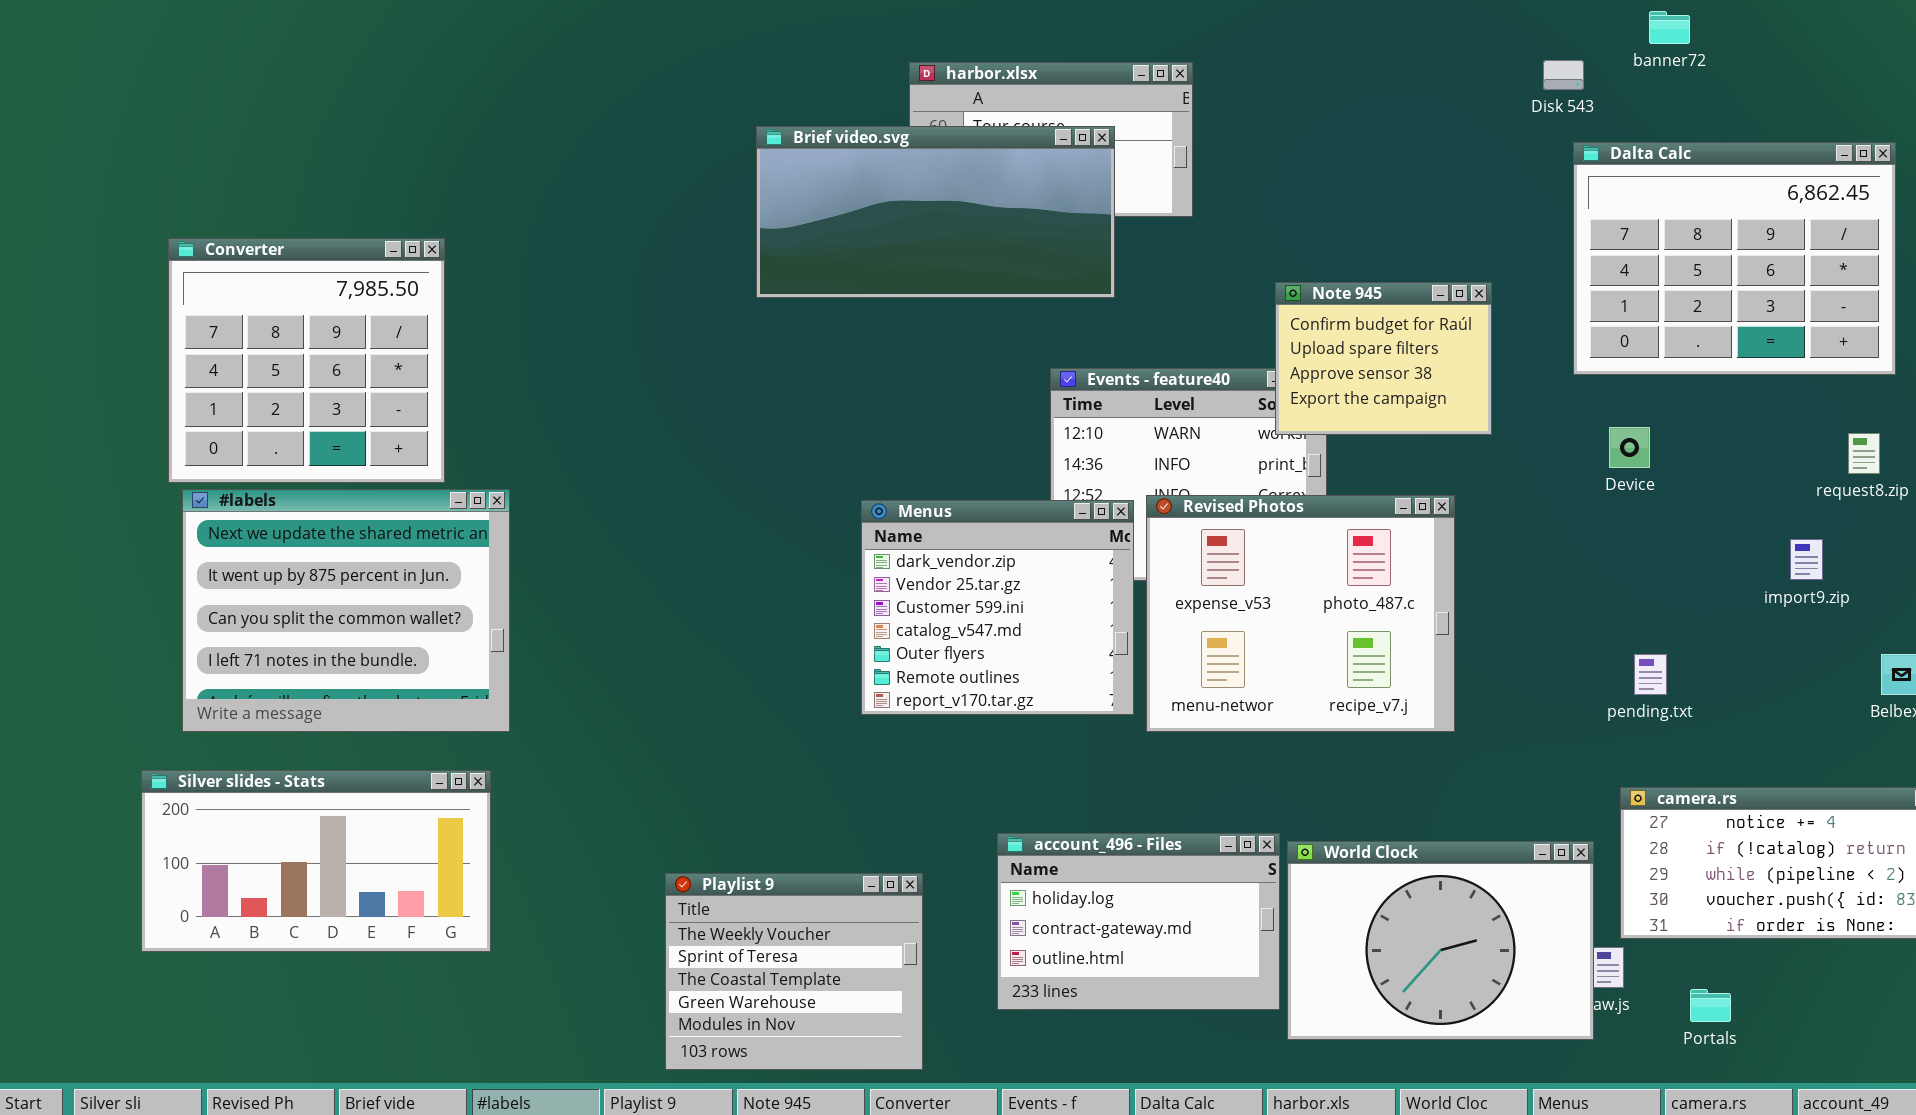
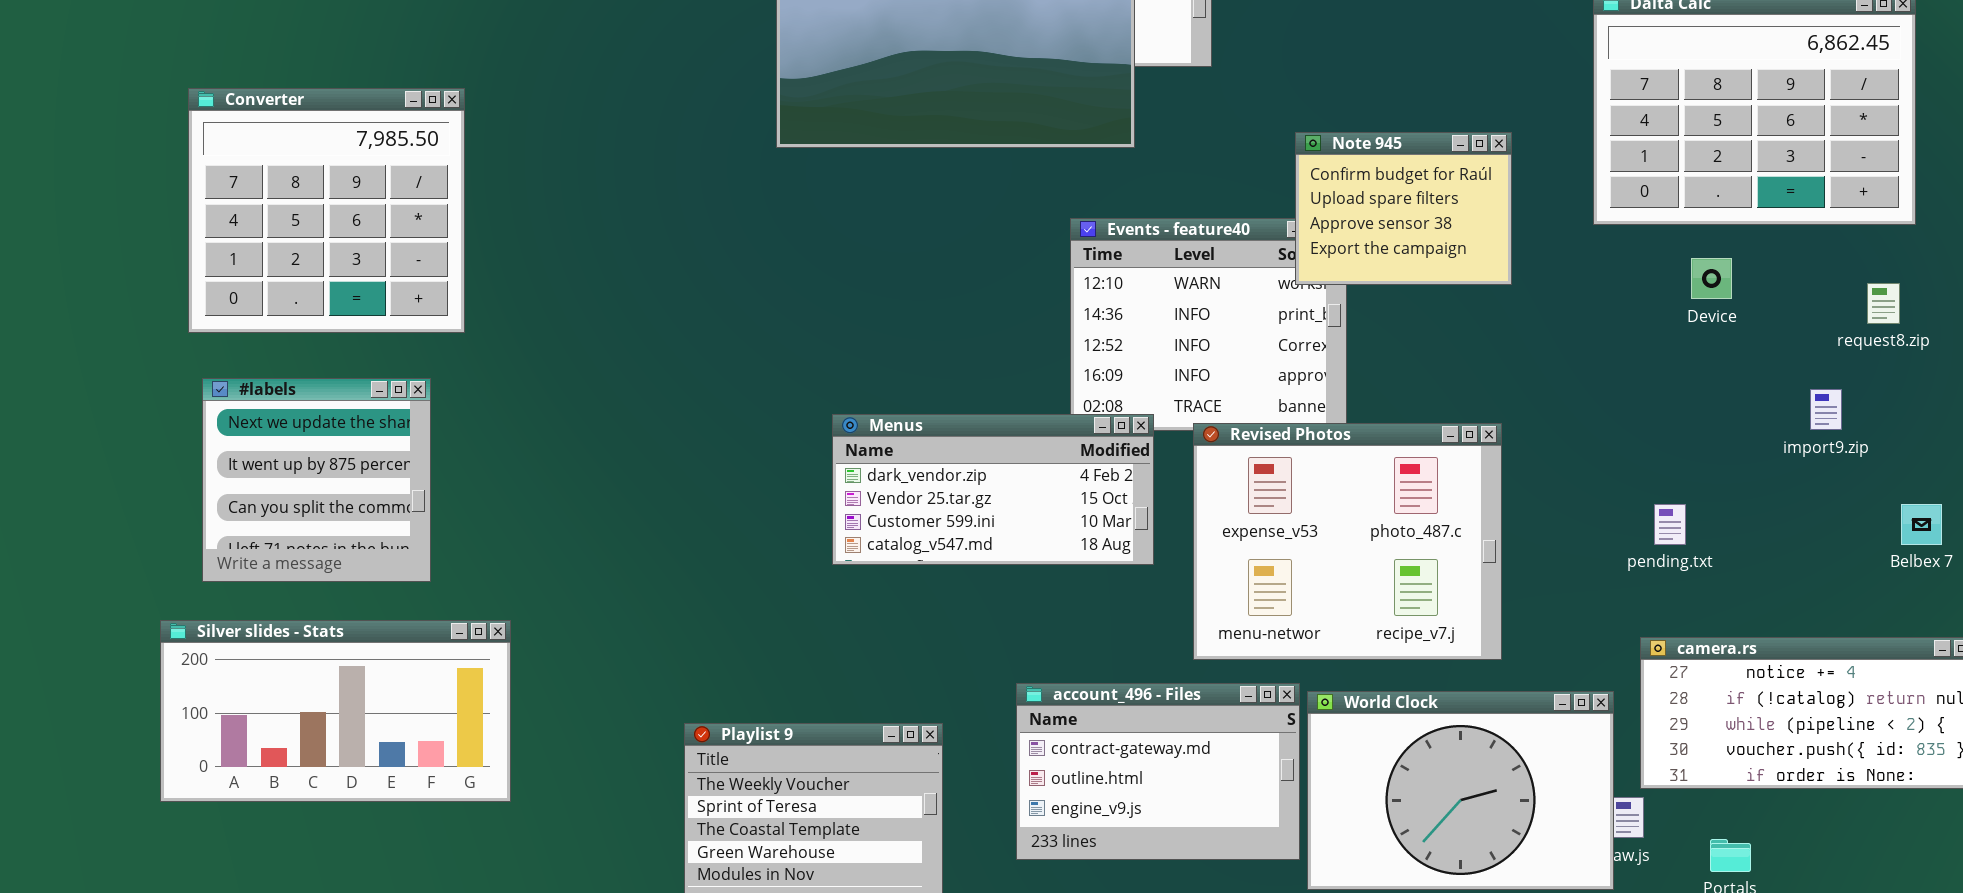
Device: [1609,427,1650,468] -> [1691,258,1732,299], moved
#labels: [182,489,510,732] -> [202,378,431,582], resized
Revised Photos: [1146,495,1455,732] -> [1193,423,1502,660], moved
Menus: [861,500,1134,715] -> [832,414,1154,565], resized
account_496 - Files: [997,833,1280,1010] -> [1016,683,1300,860], scrolled down 1 row

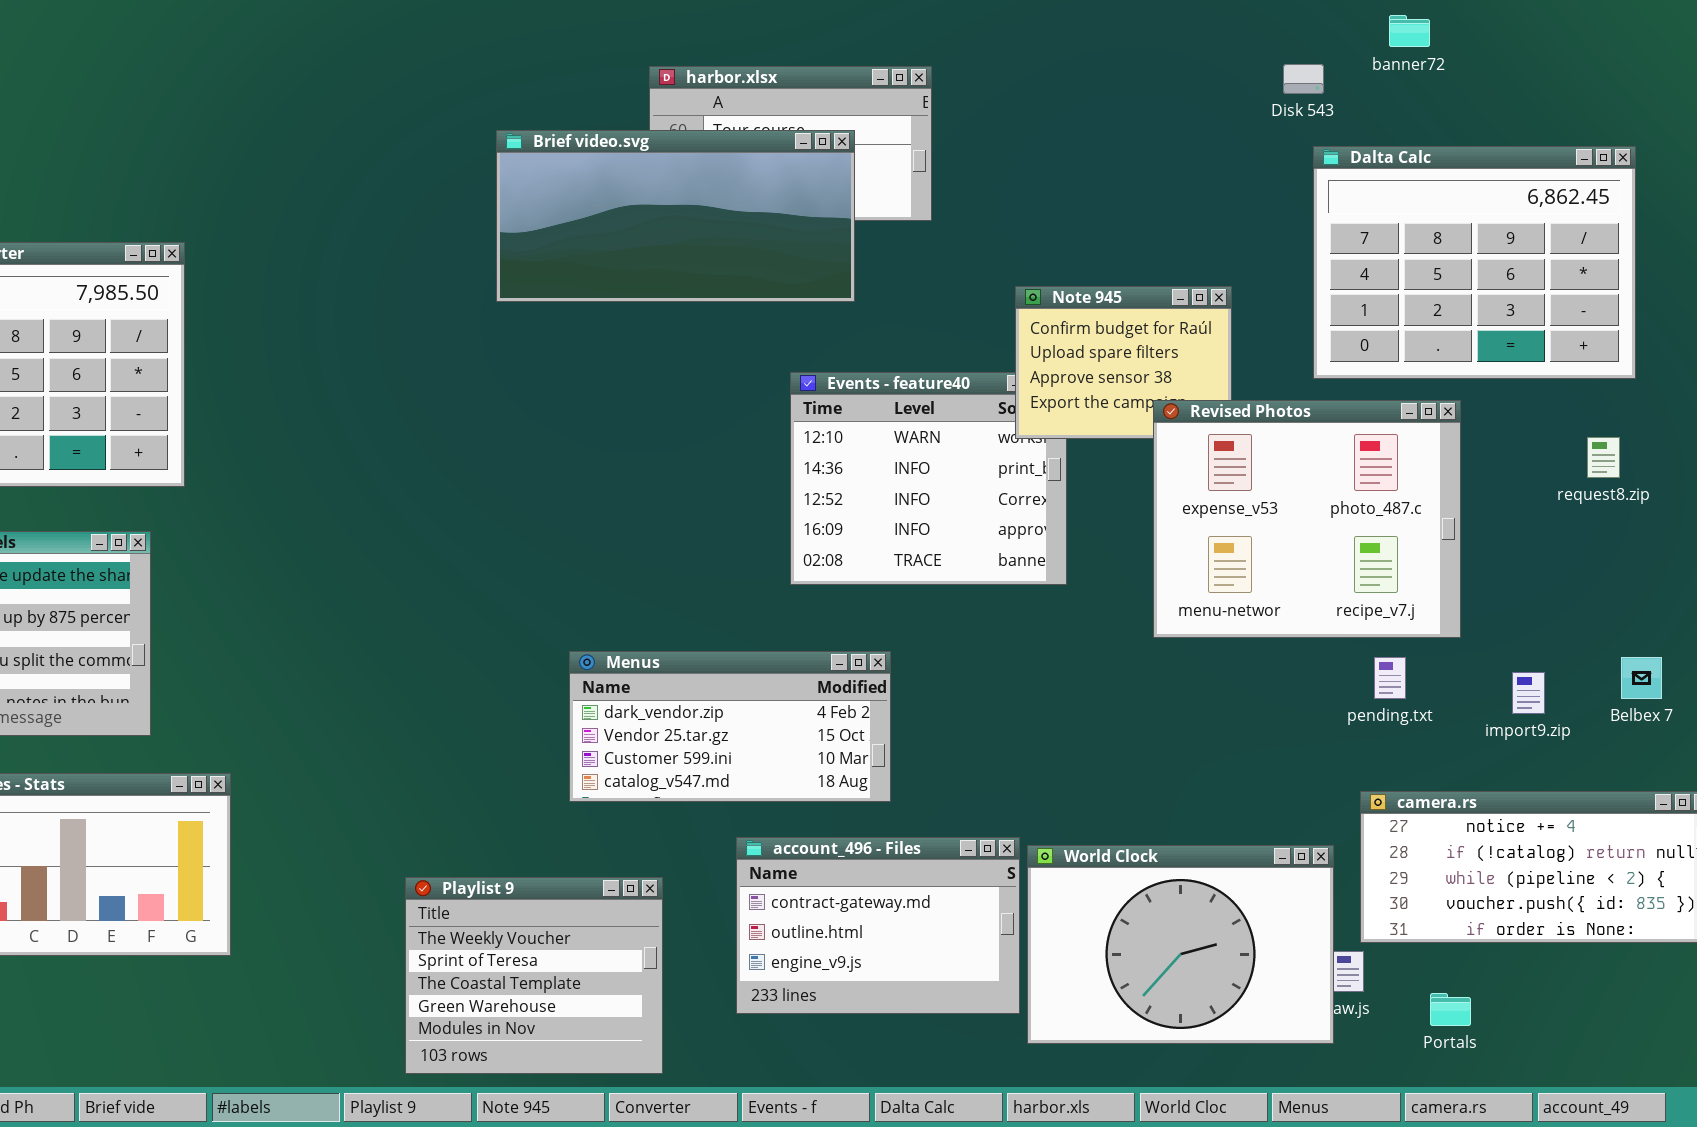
import9.zip: [1810,389,1842,430] -> [1512,672,1545,714], moved
Menus: [832,414,1154,565] -> [569,651,891,802], moved
Revised Photos: [1193,423,1502,660] -> [1153,400,1461,638], moved

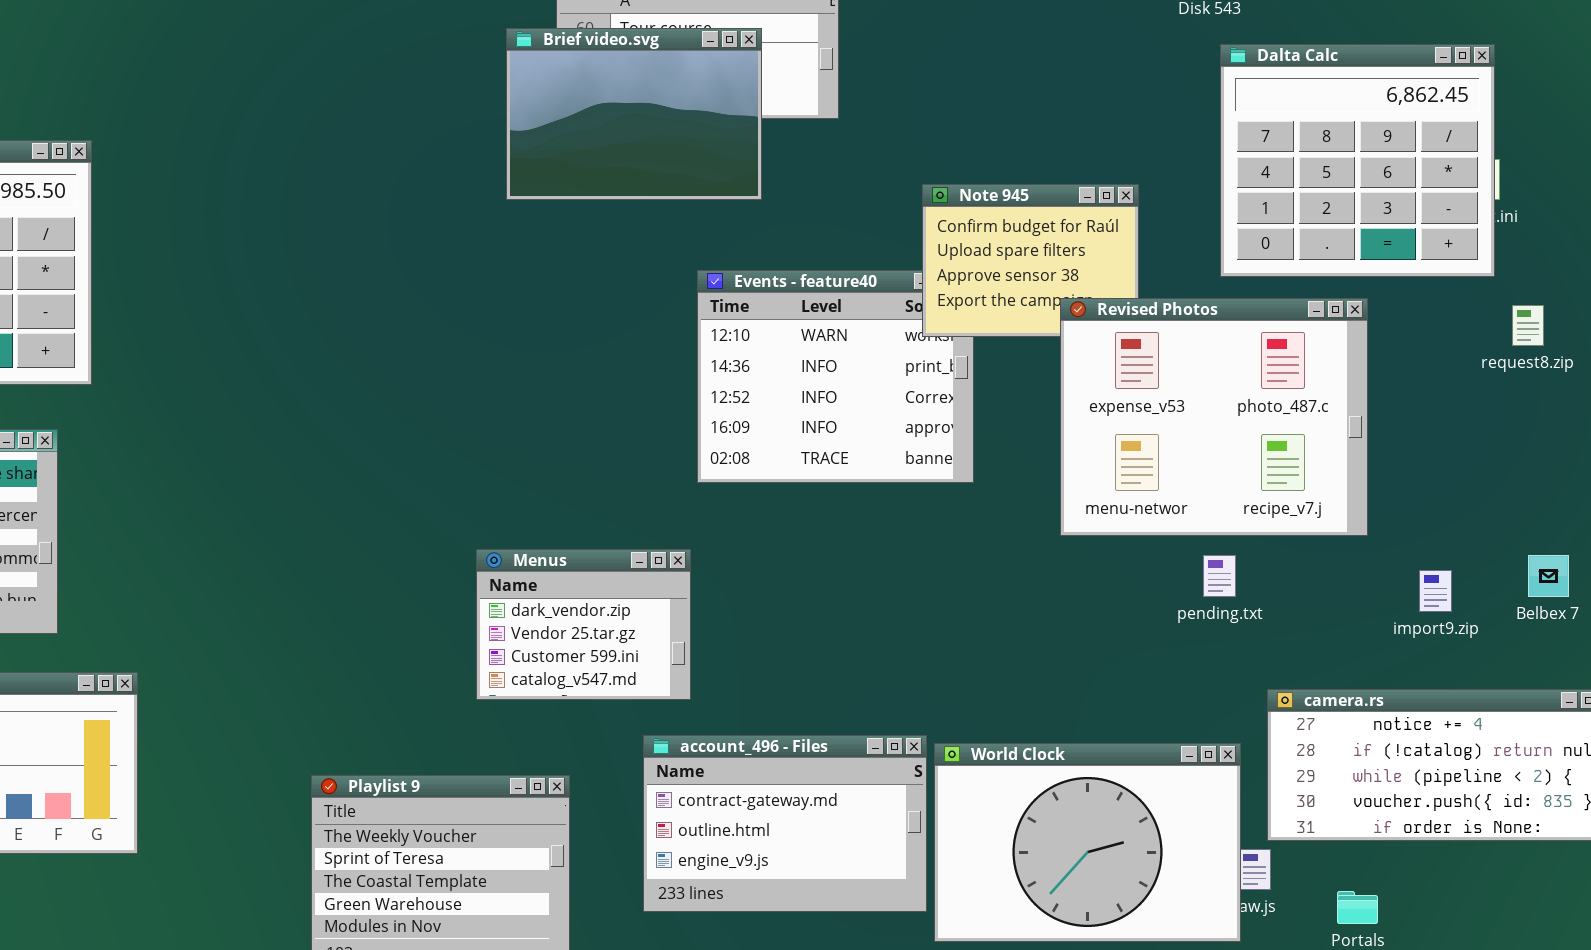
Brief video.svg: [496,130,855,302] -> [506,28,762,200], resized
Dalta Calc: [1313,146,1636,379] -> [1220,44,1495,277], resized
request8.zip: [1587,437,1620,478] -> [1512,305,1544,346], moved
Menus: [569,651,891,802] -> [476,549,691,700], resized
pending.txt: [1374,657,1406,699] -> [1203,555,1236,597], moved

